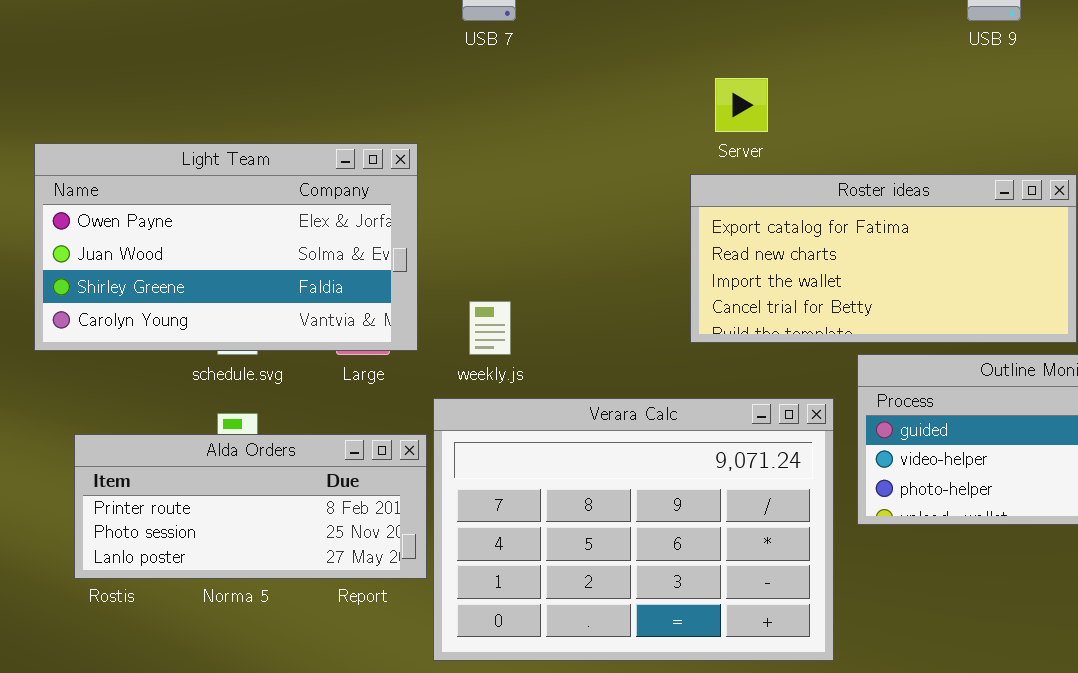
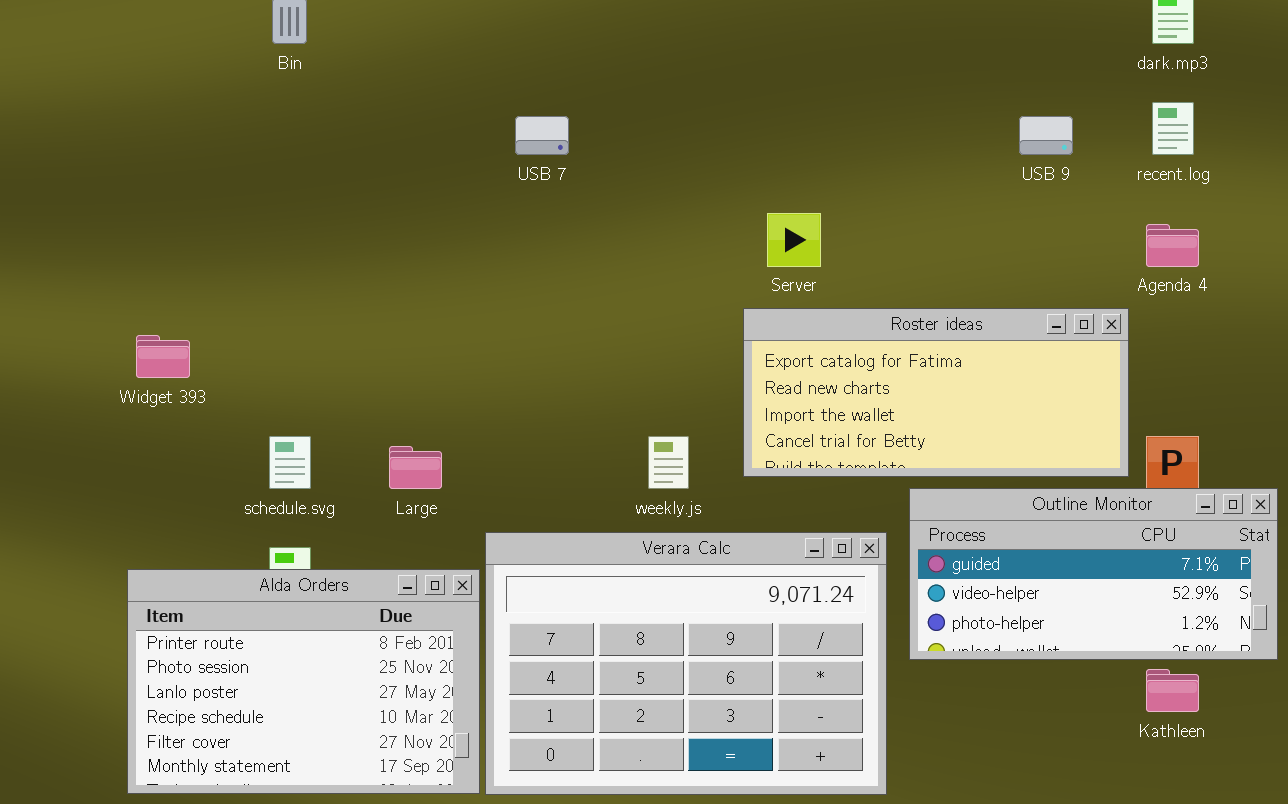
Light Team: [34,143,418,351] -> none, closed
weekly.js: [469,301,511,355] -> [648,436,689,489], moved
Alda Orders: [74,434,427,579] -> [127,569,480,794], resized

